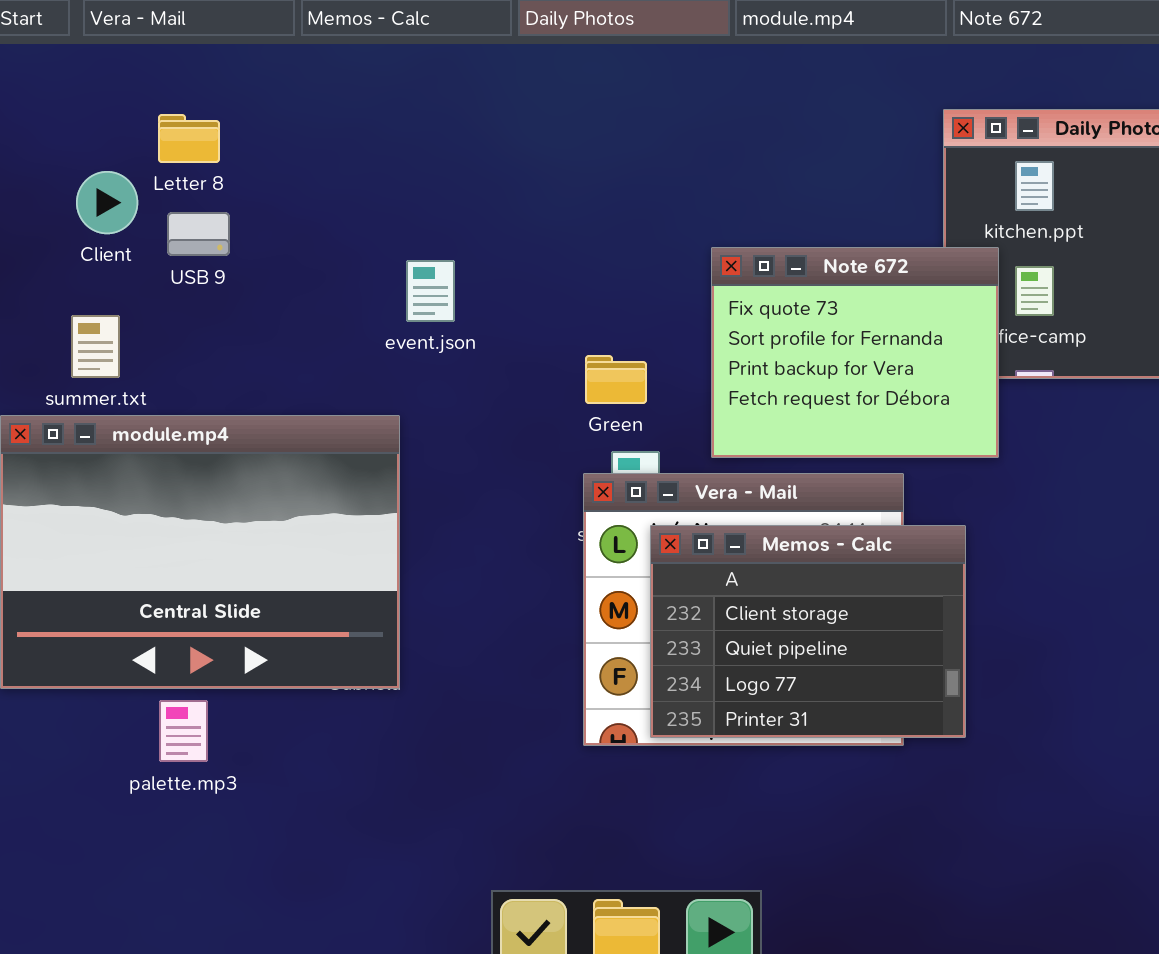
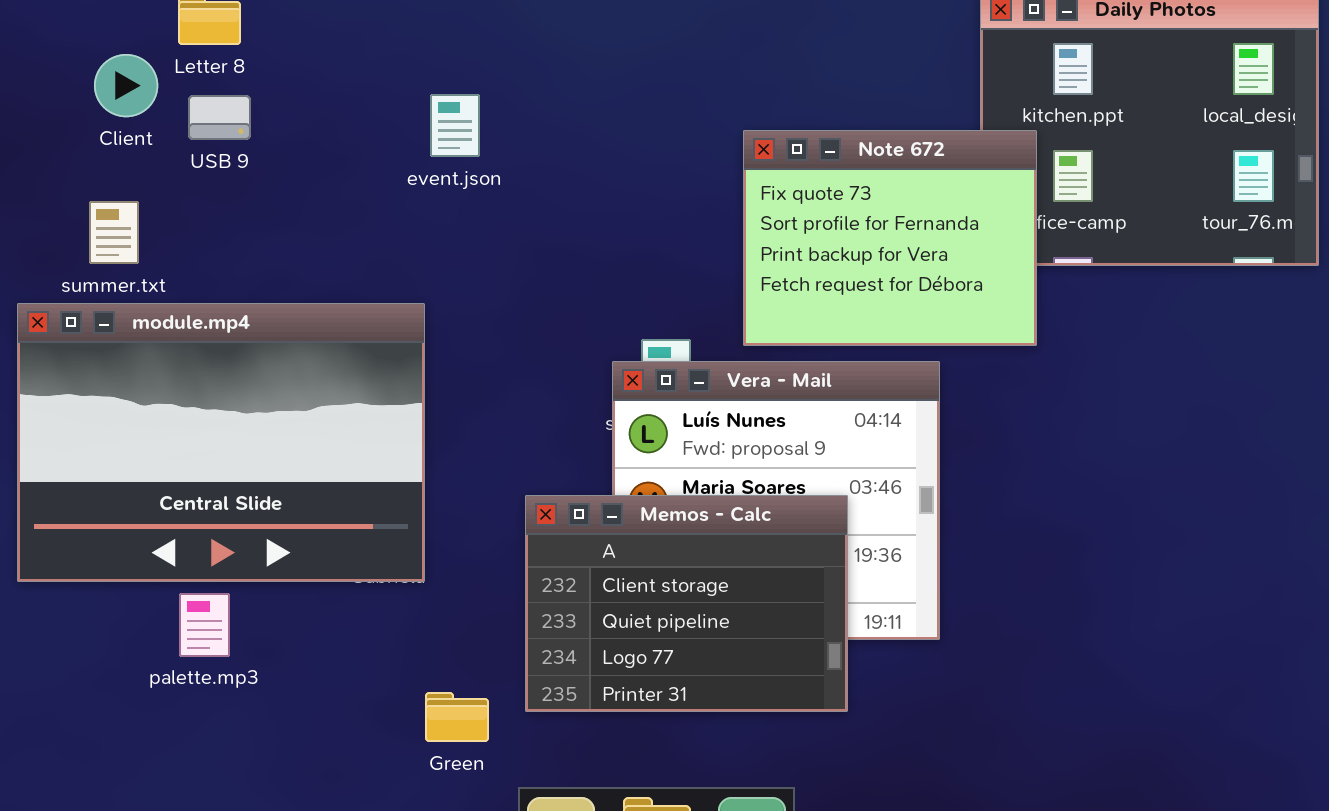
event.json: [406,260,455,322] -> [430,94,480,157], moved
Green: [585,355,647,404] -> [425,692,489,742], moved
Memos - Calc: [650,525,966,738] -> [525,495,848,712], moved

